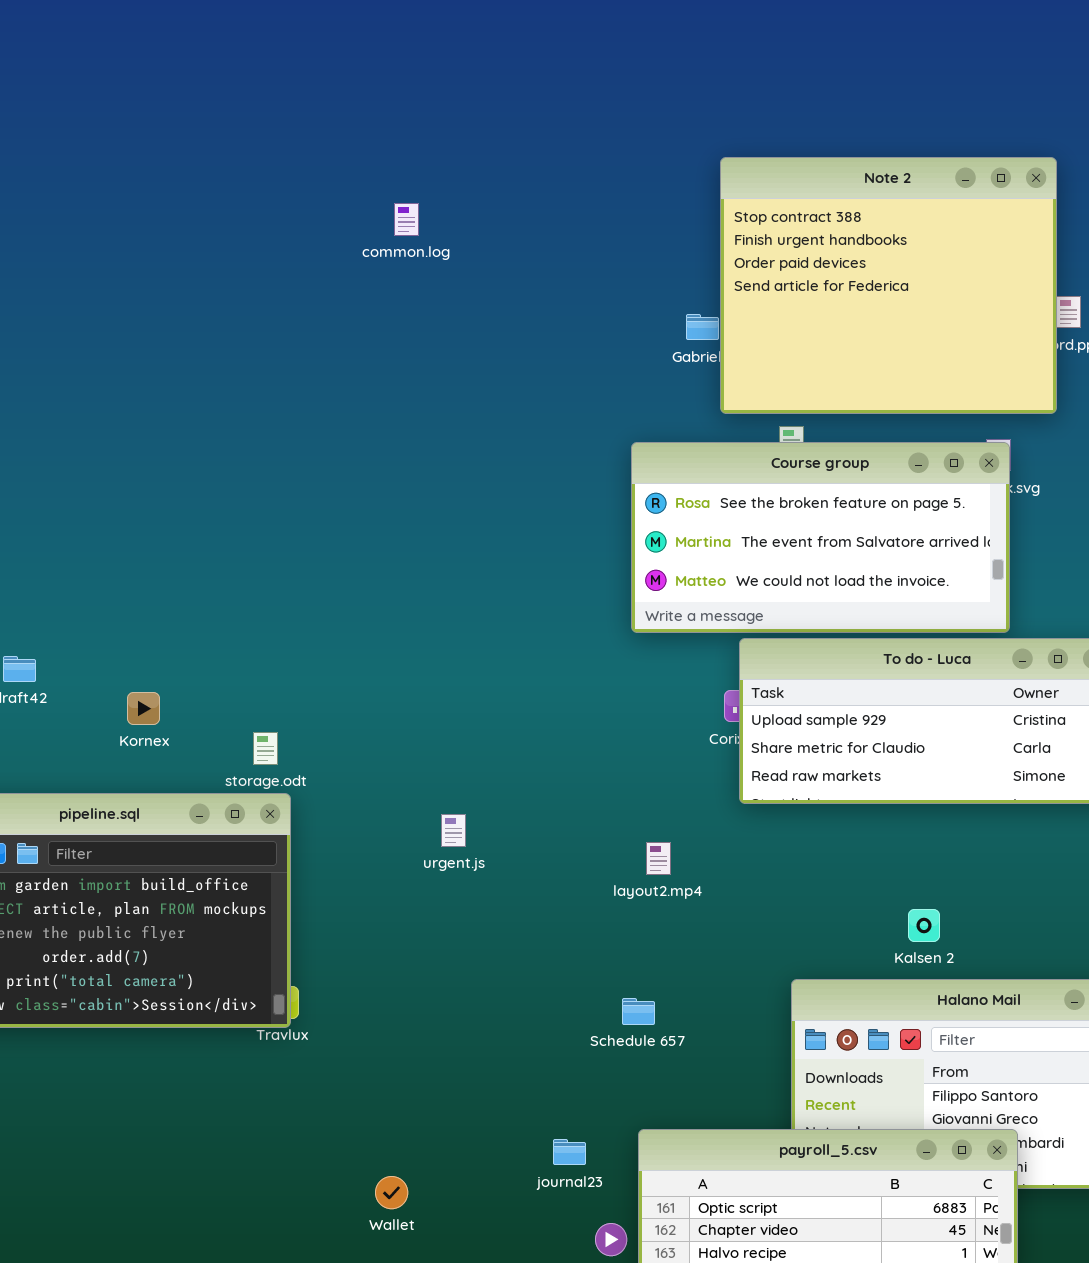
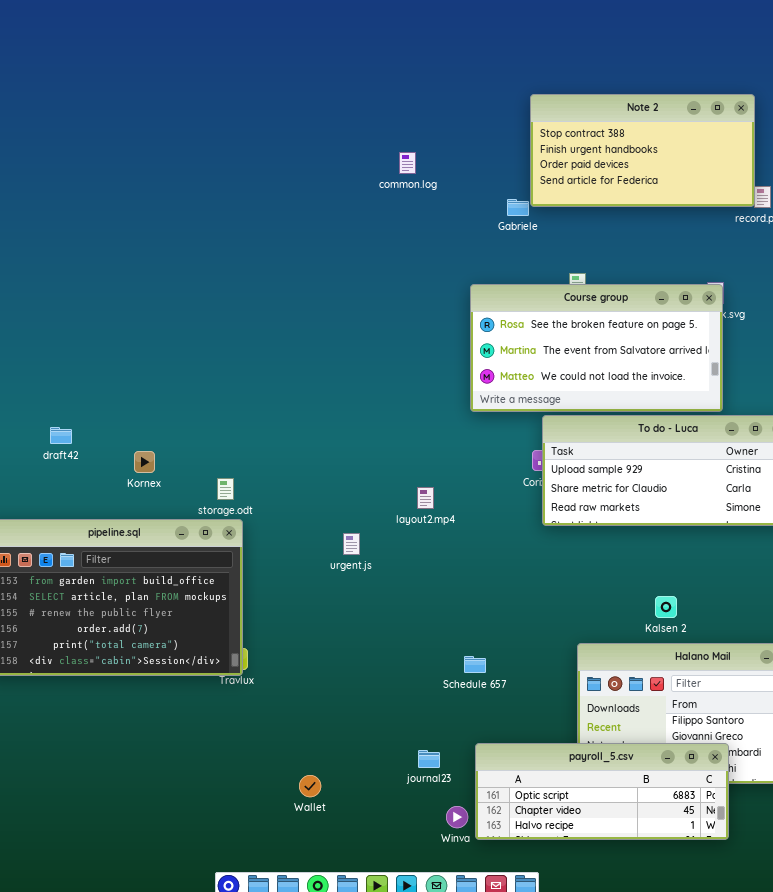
Note 2: [720,157,1057,414] -> [530,94,755,207], resized
common.log: [394,203,419,236] -> [399,152,416,174], moved
layout2.mp4: [646,842,671,875] -> [417,487,434,509], moved

